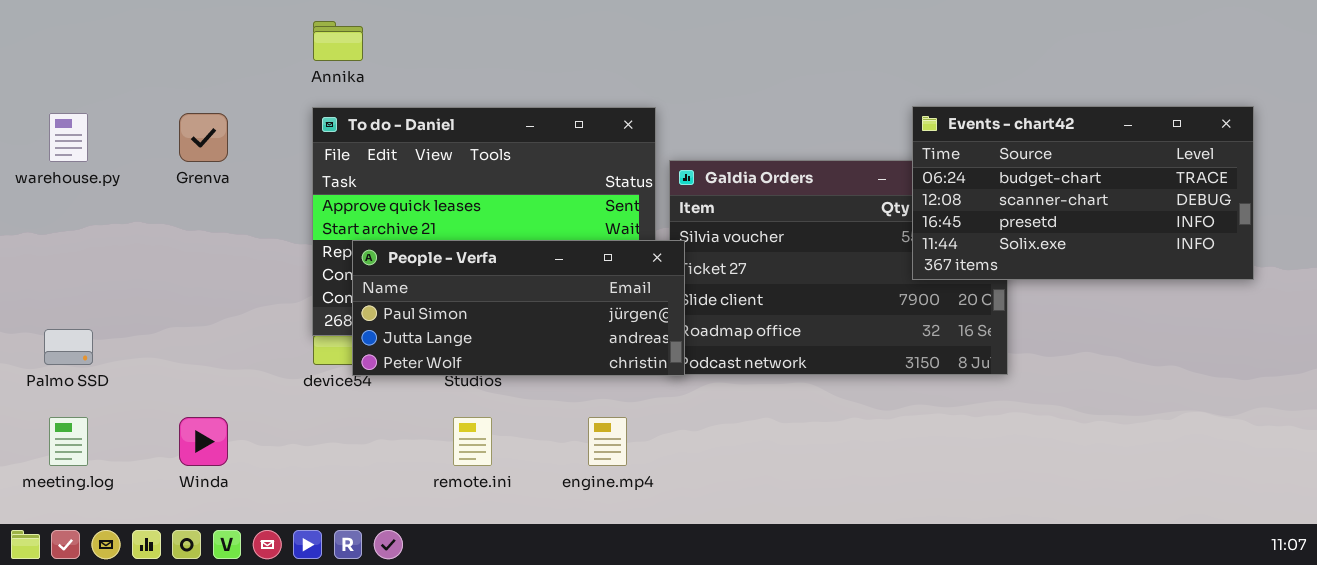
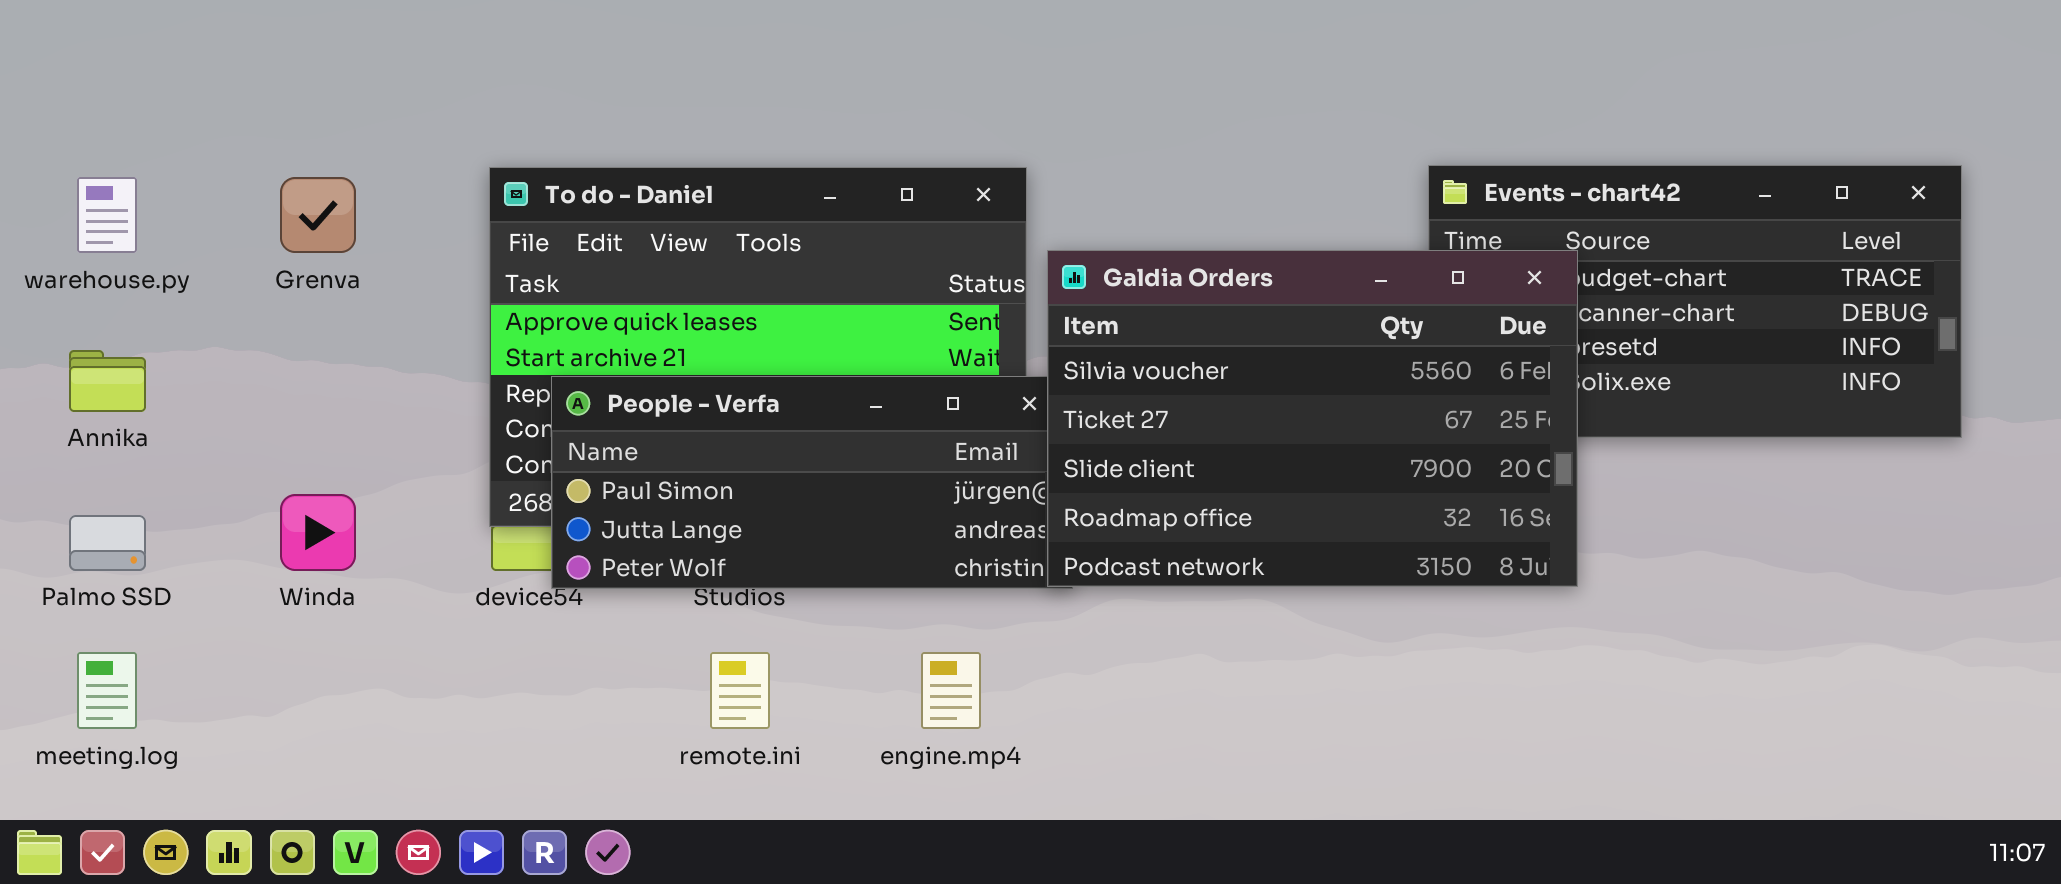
Annika: [313,21,363,61] -> [69,350,146,412], moved
Galdia Orders: [669,160,1008,375] -> [1047,250,1578,587], raised
Winda: [179,417,228,466] -> [280,494,356,571], moved

